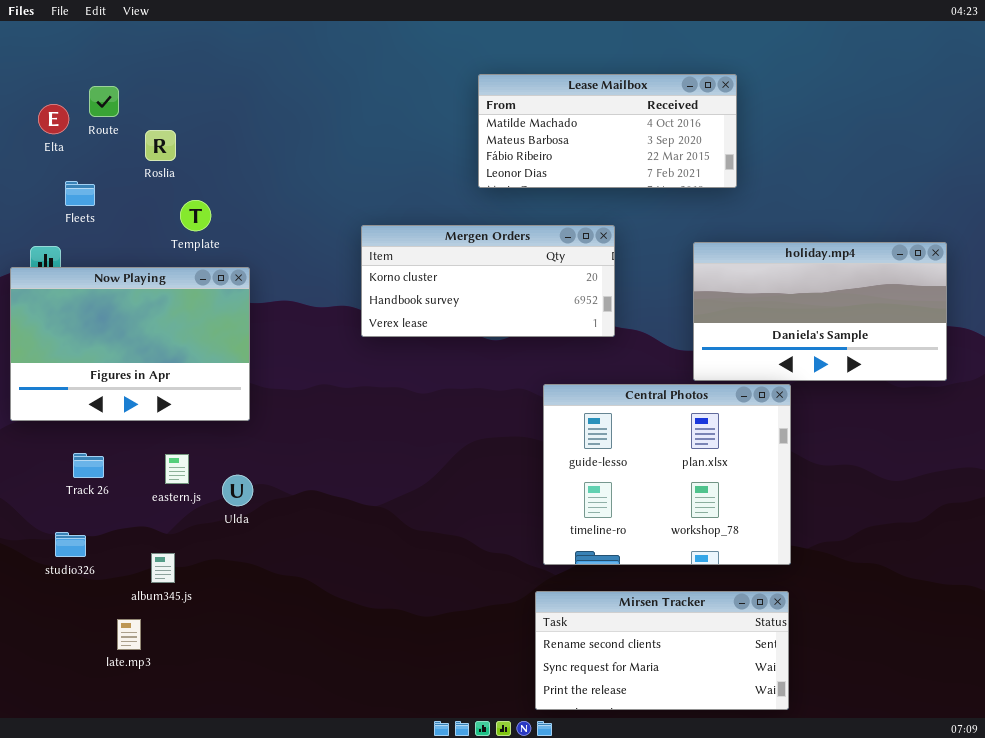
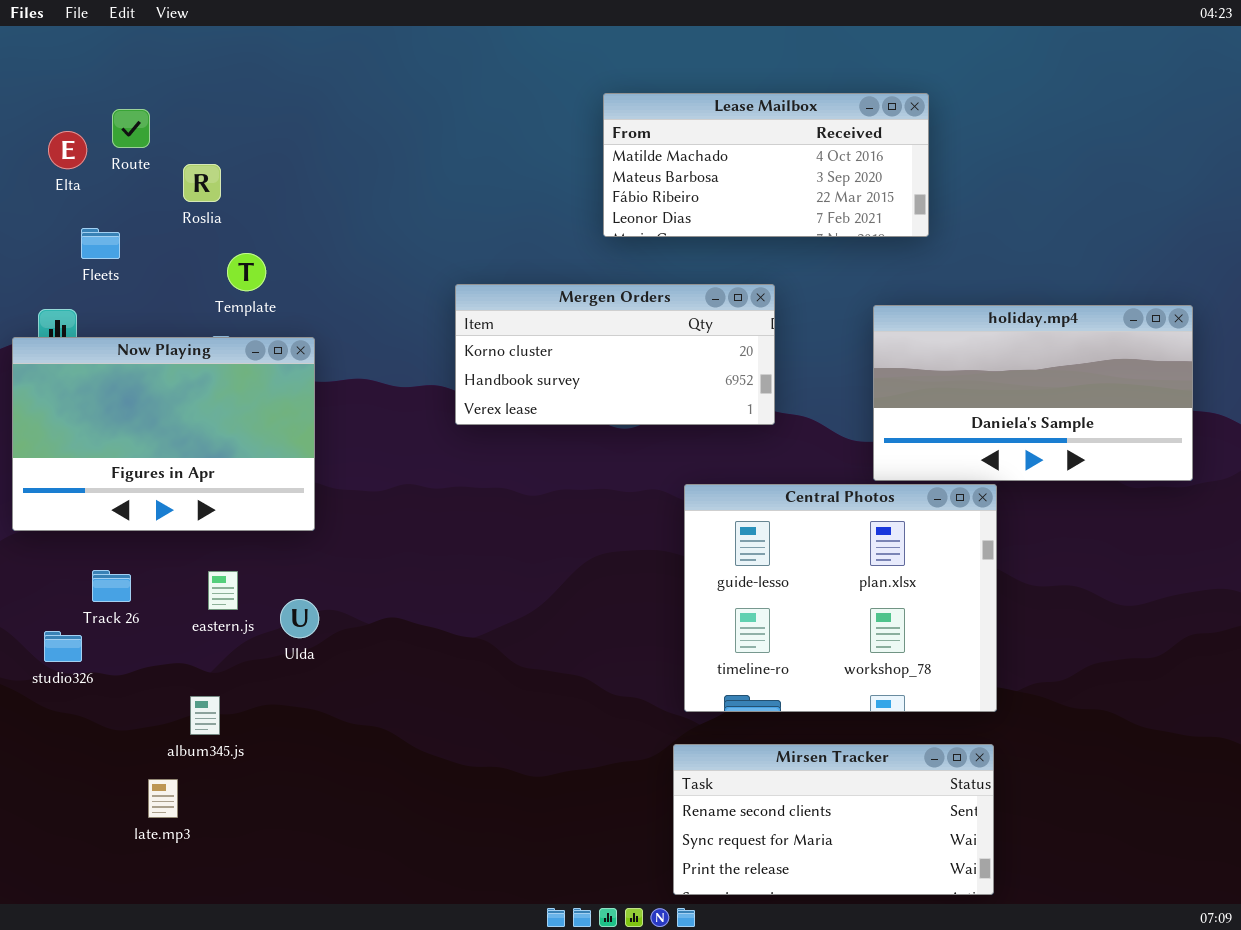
studio326: [55,532,86,557] -> [44,631,82,662], moved

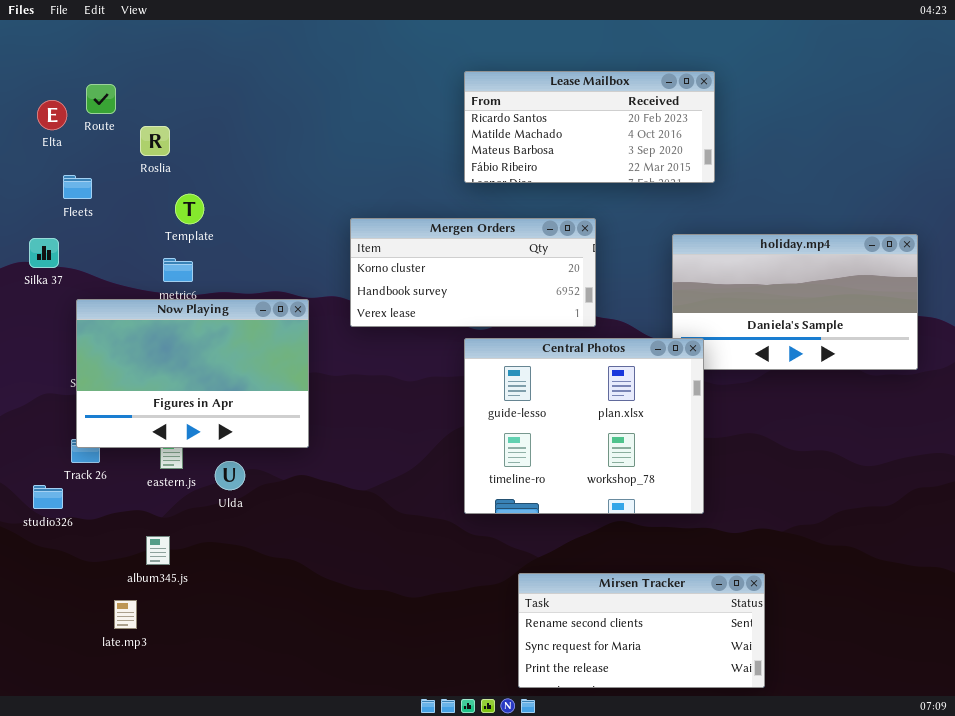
Lease Mailbox: [603,93,929,237] -> [464,71,715,183], scrolled up 1 row
Now Playing: [12,337,315,531] -> [76,299,309,448], moved
Central Photos: [684,484,997,712] -> [464,338,704,514], moved

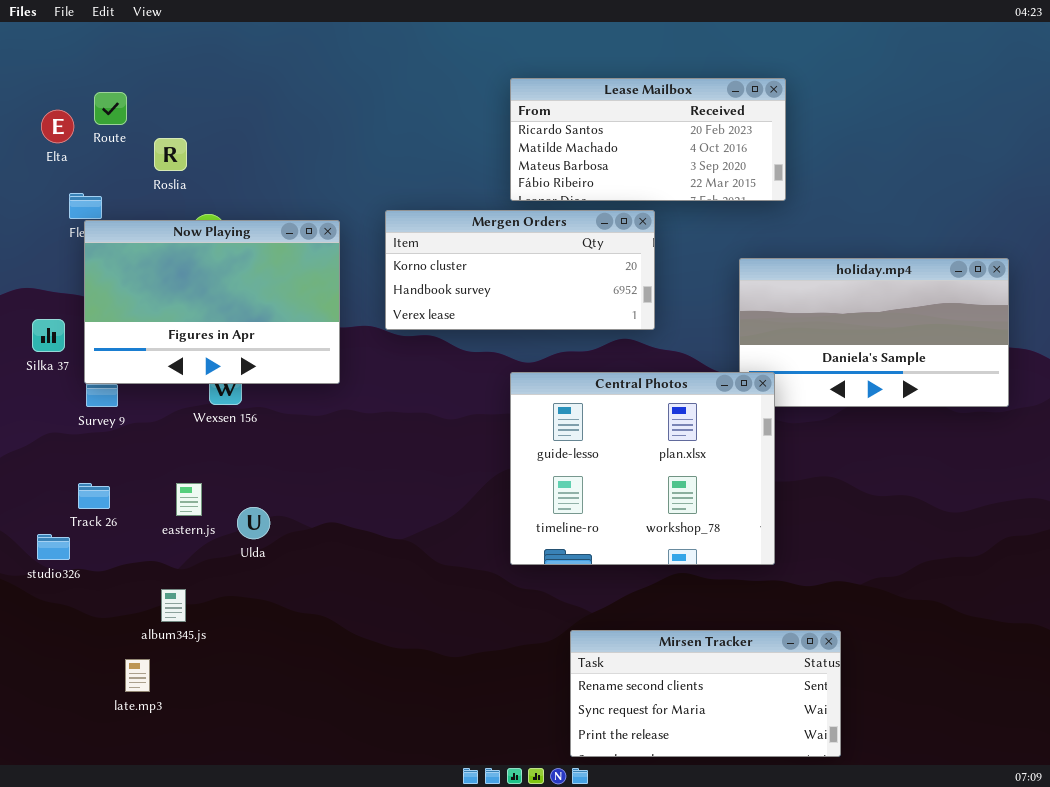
Mergen Orders: [350,218,596,327] -> [385,210,655,330], moved
Silka 37: [29,238,59,268] -> [32,319,65,352], moved
Now Playing: [76,299,309,448] -> [84,220,340,384], moved

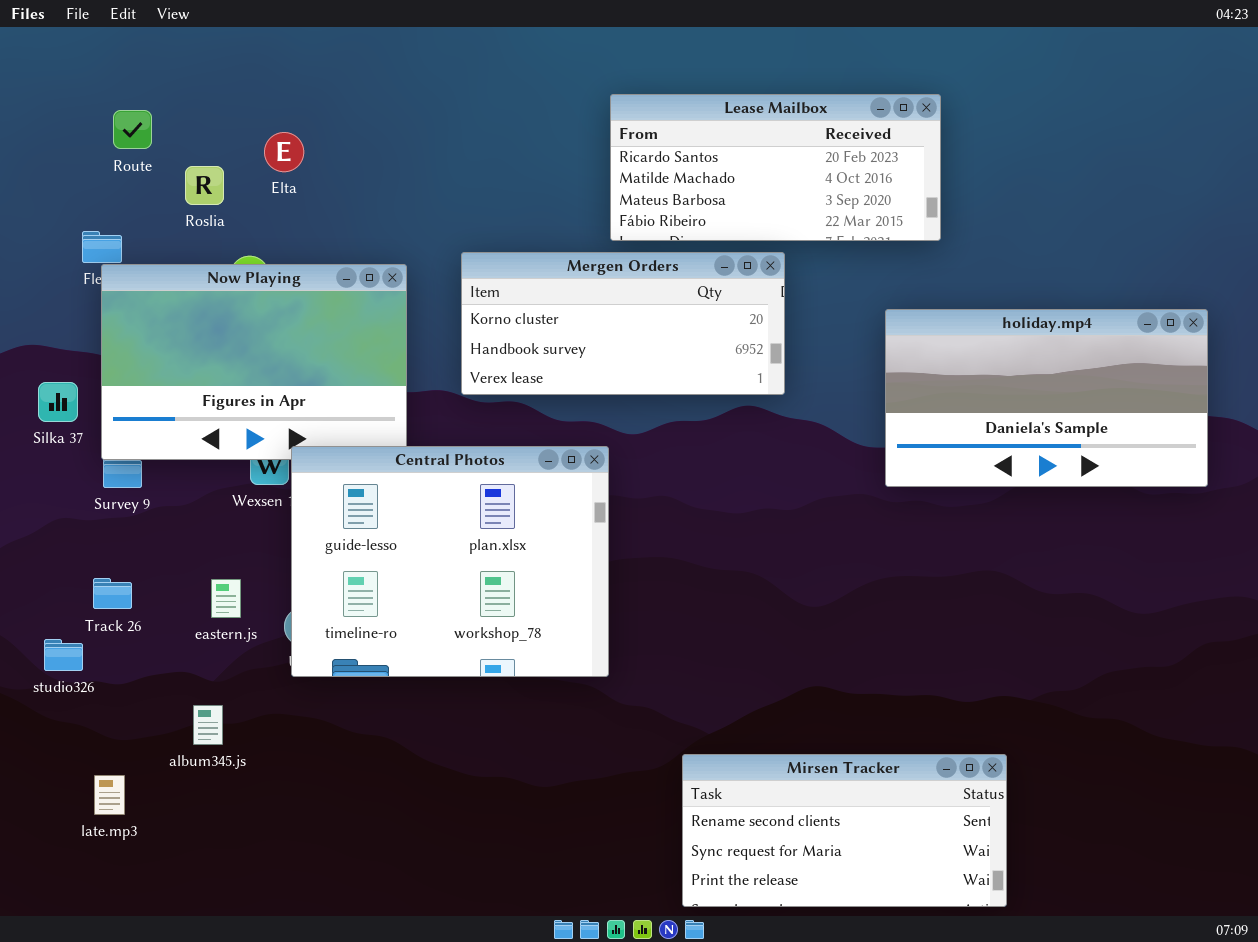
Elta: [41,110,74,143] -> [264,132,304,172], moved
Central Photos: [510,372,775,565] -> [291,446,609,677], moved
late.mp3: [125,659,150,692] -> [94,775,125,815], moved

